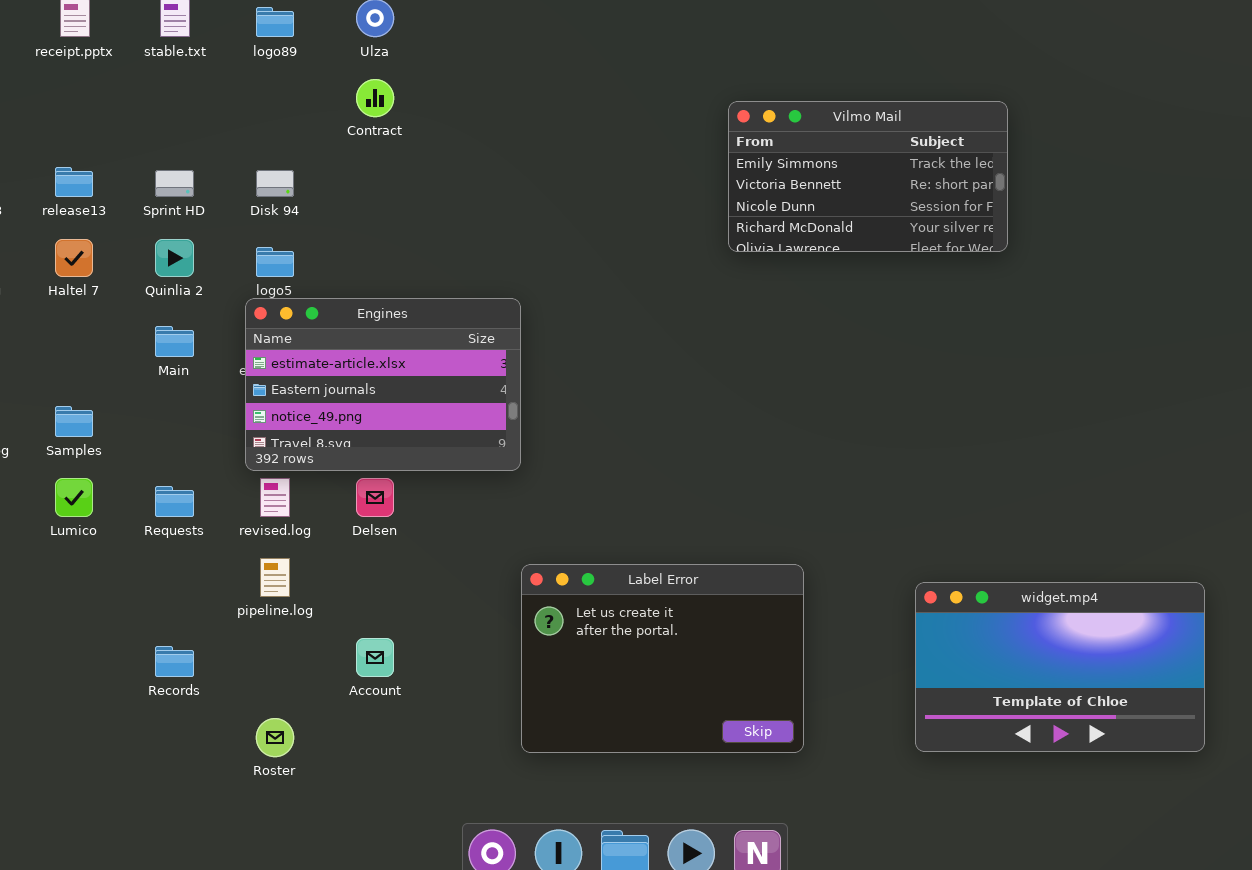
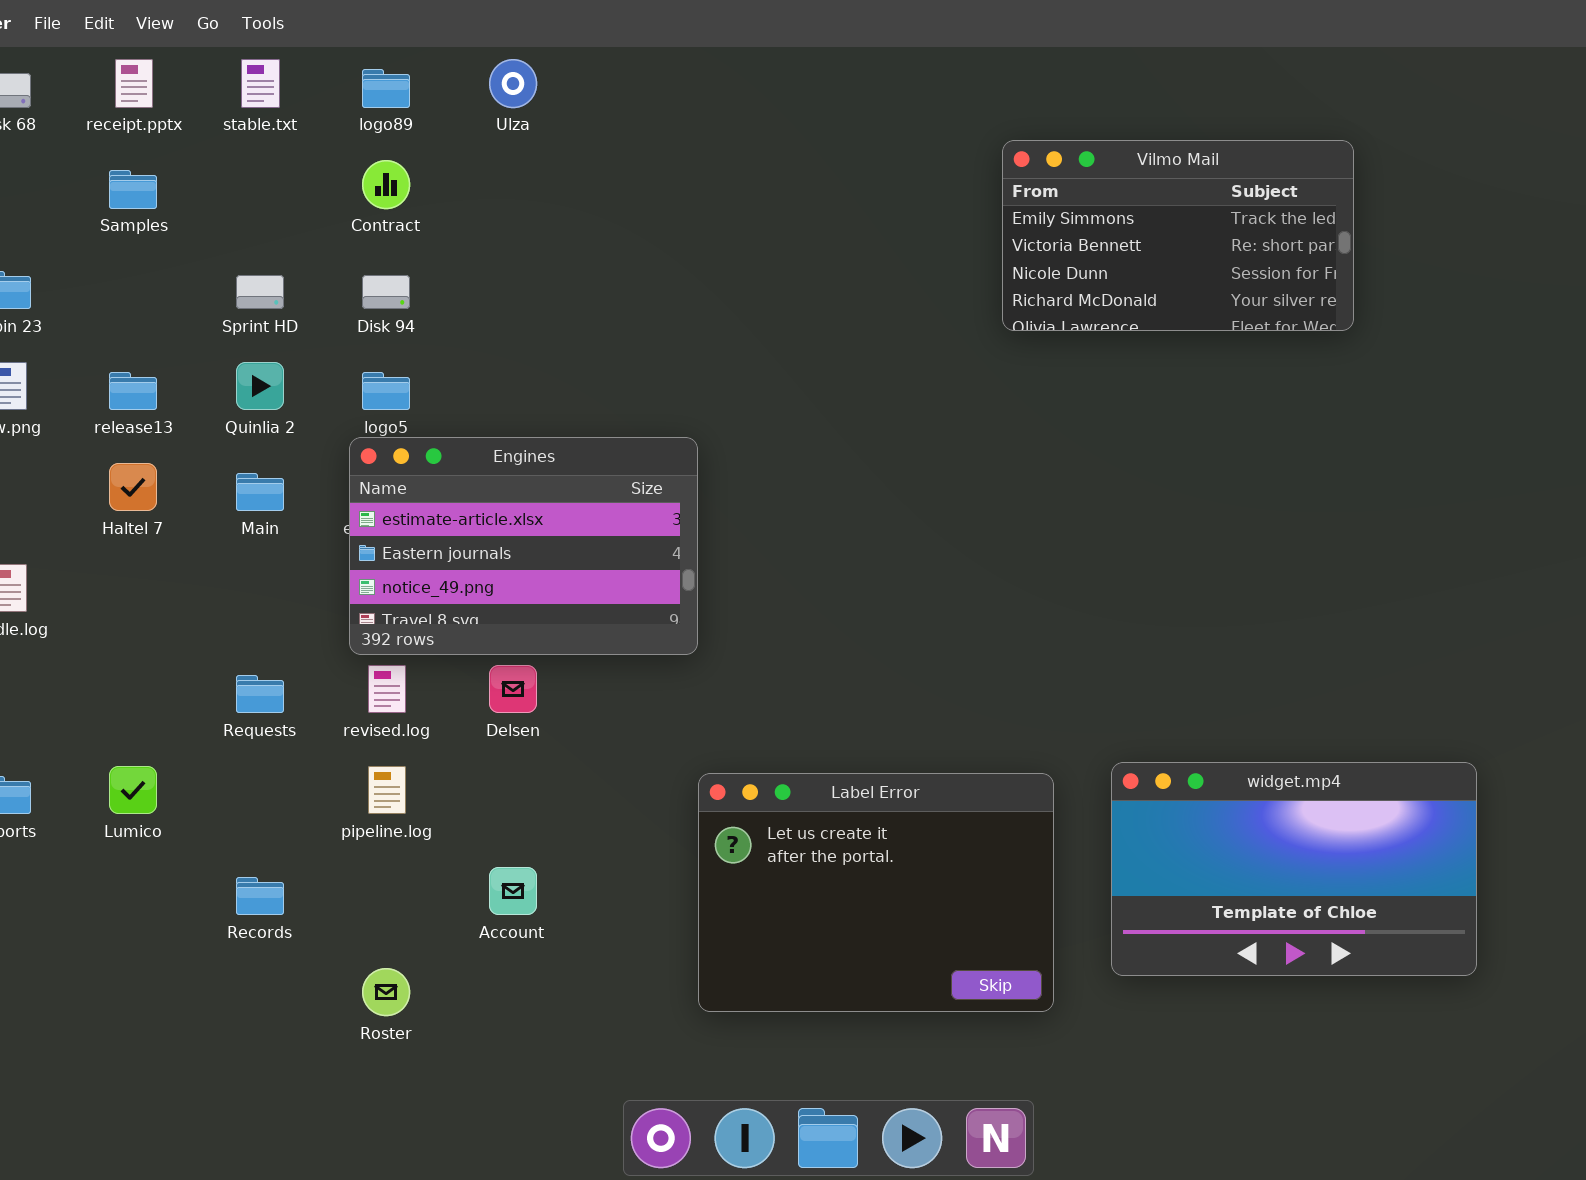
Contract: [356,79,394,117] -> [362,160,410,209], moved
Vilmo Mail: [728,101,1008,252] -> [1002,140,1354,331], moved
release13: [55,167,93,197] -> [109,372,157,410], moved
Haltel 7: [55,239,93,277] -> [109,463,157,511], moved
Samples: [55,406,93,437] -> [109,170,157,209], moved
Lumico: [55,478,93,517] -> [109,766,157,814], moved
widget.mp4: [915,582,1205,752] -> [1111,762,1477,976], moved

